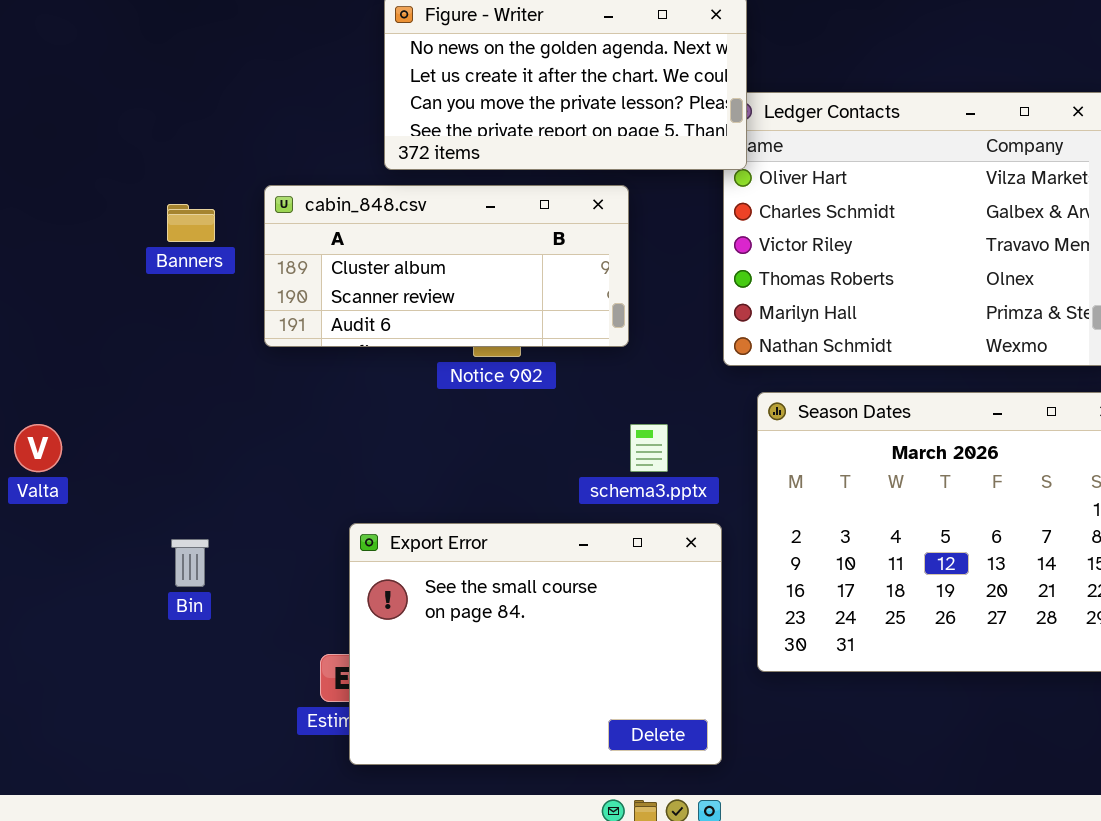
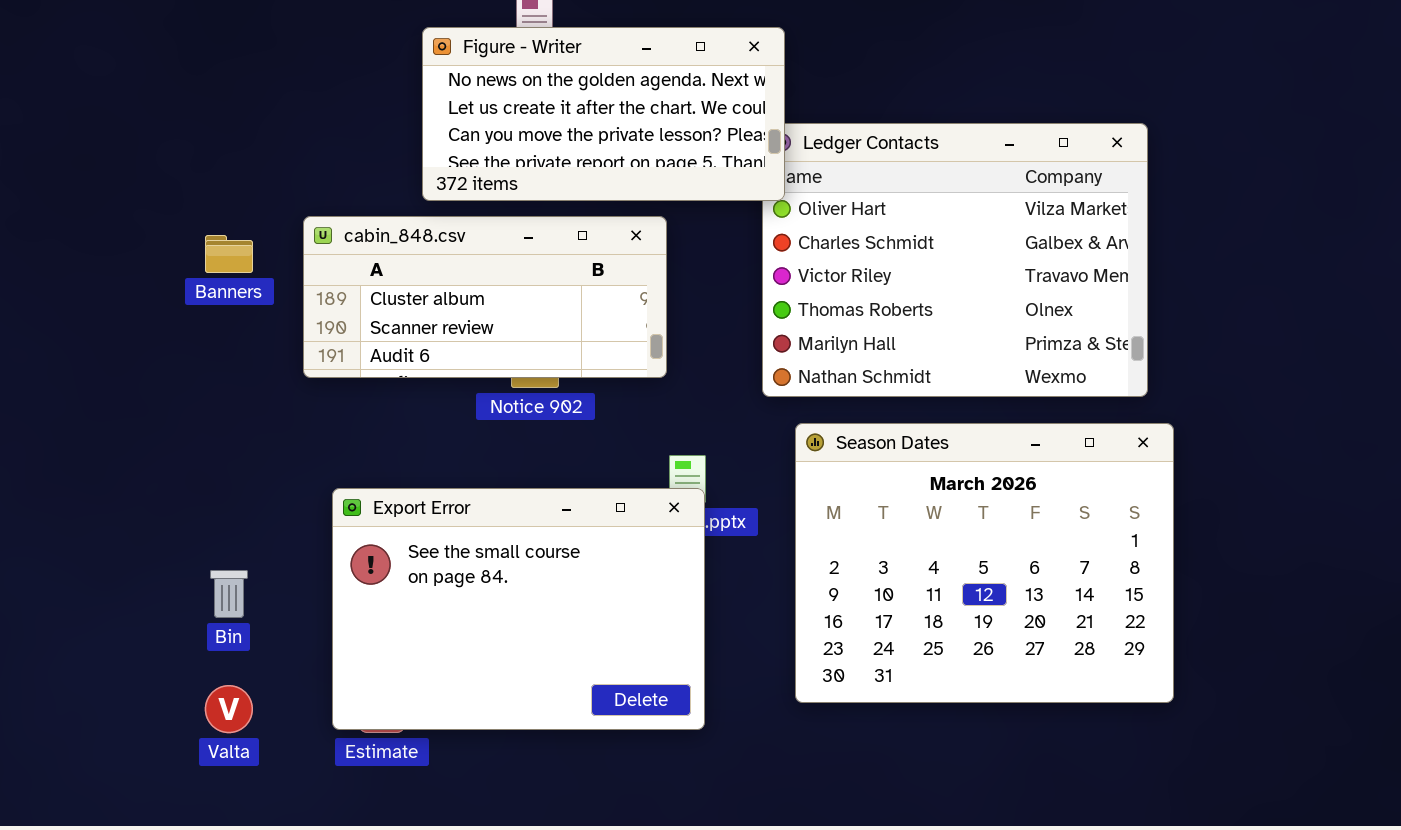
Valta: [14,424,62,472] -> [205,685,253,733], moved
Export Error: [349,523,722,765] -> [332,488,705,730], moved

